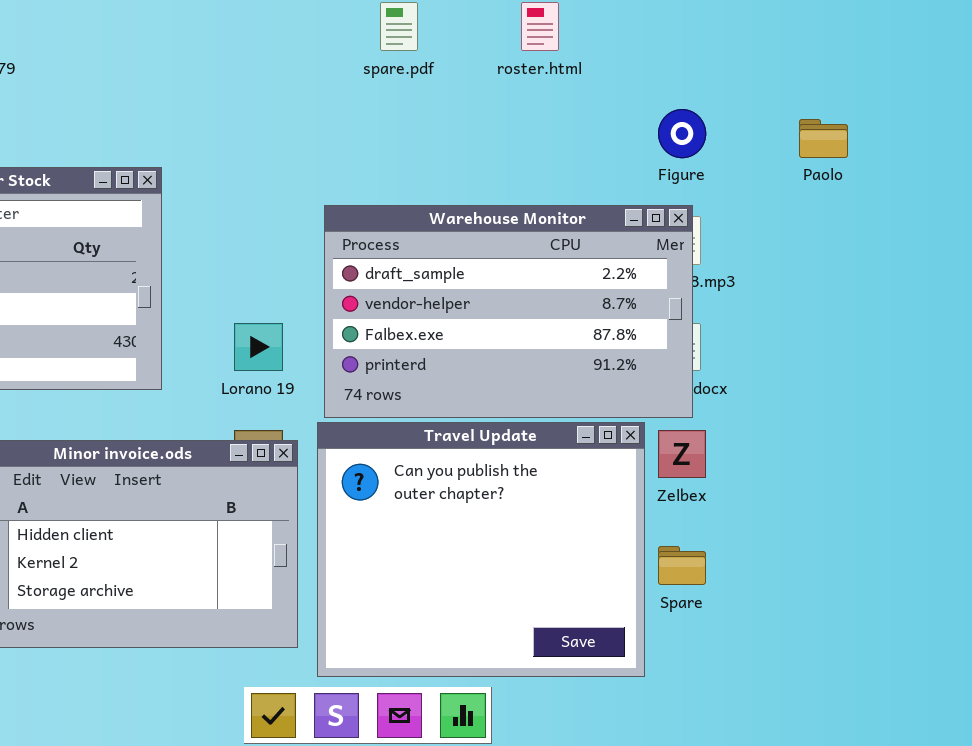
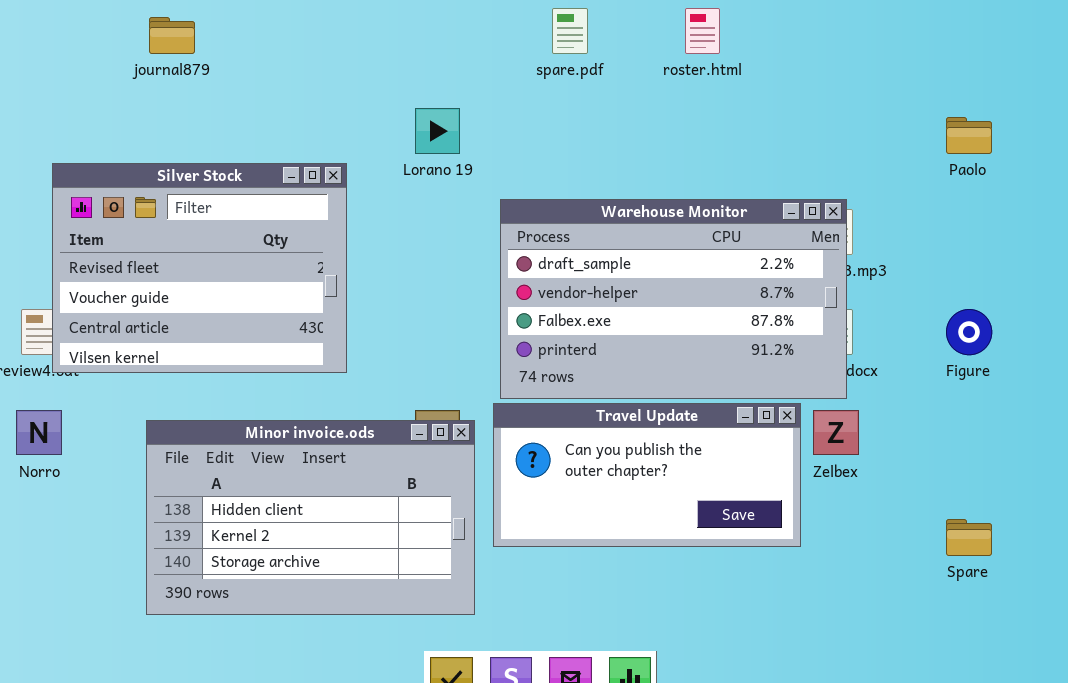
Figure: [658,109,706,158] -> [946,309,992,355], moved
Lorano 19: [234,323,283,371] -> [415,108,460,154], moved
Travel Update: [317,422,645,677] -> [493,403,801,547], resized
Spare: [658,546,706,585] -> [946,519,992,556], moved

